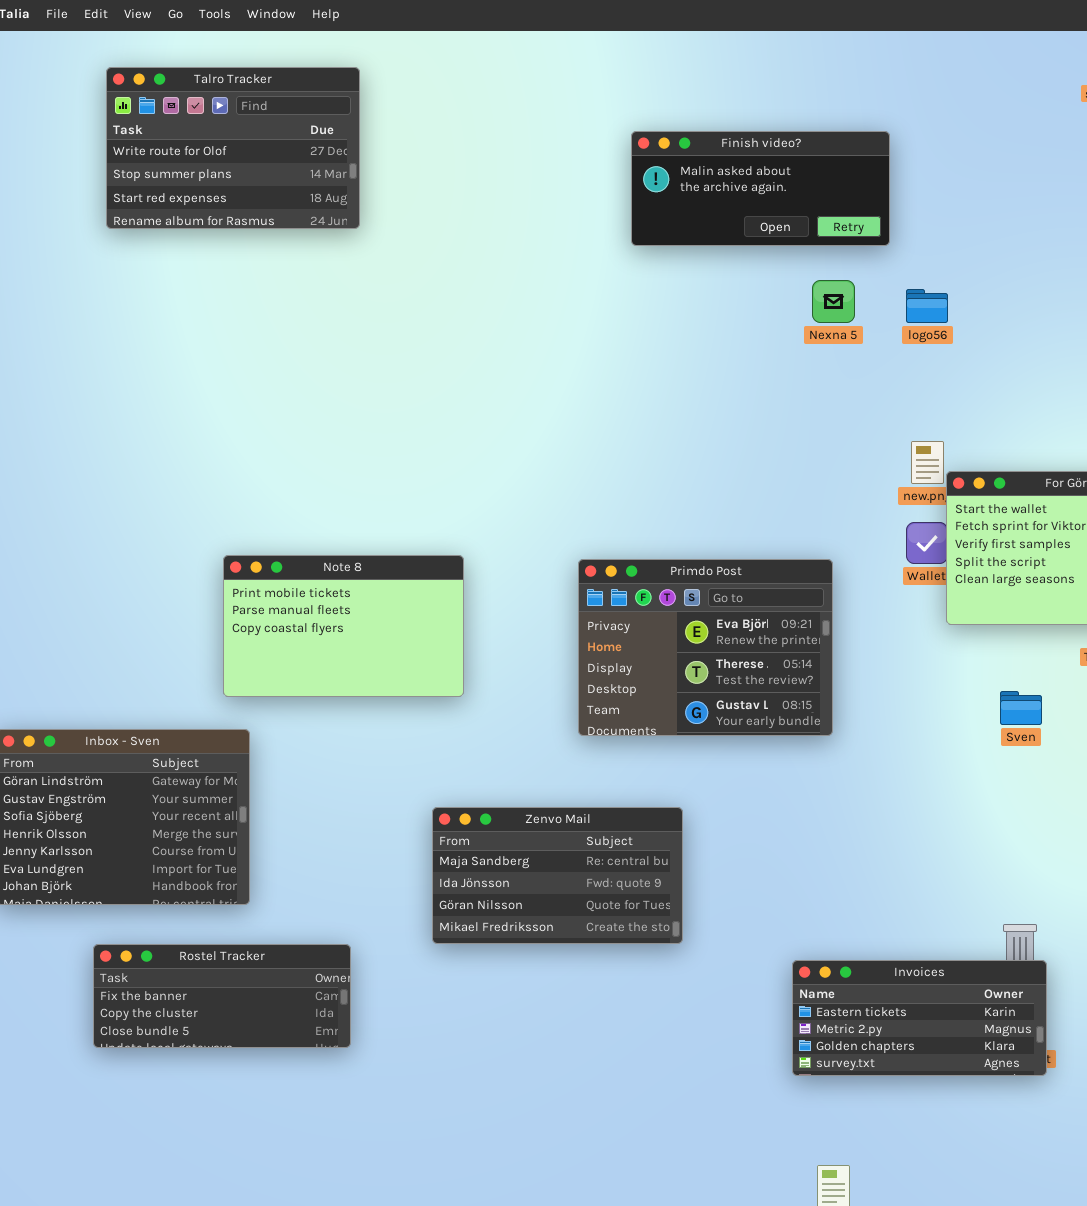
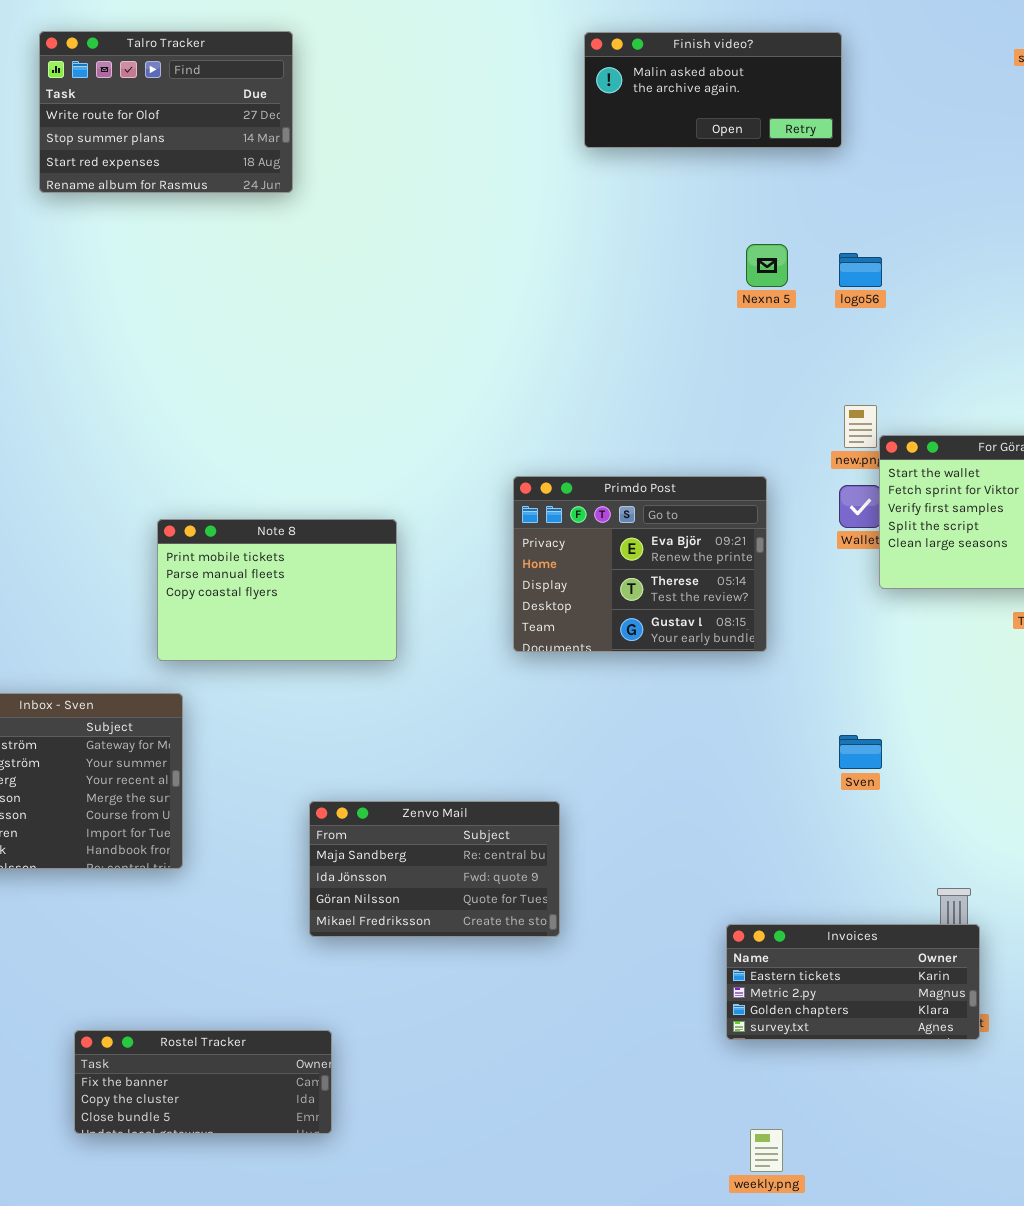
Finish video?: [631,131,890,246] -> [584,32,842,148], moved
Primdo Post: [578,559,833,736] -> [513,476,767,652], moved
Sven: [1000,691,1042,725] -> [839,735,882,769], moved
Zenvo Mail: [432,807,683,944] -> [309,801,560,937], moved
Rostel Tracker: [93,944,351,1048] -> [74,1030,332,1134], moved

